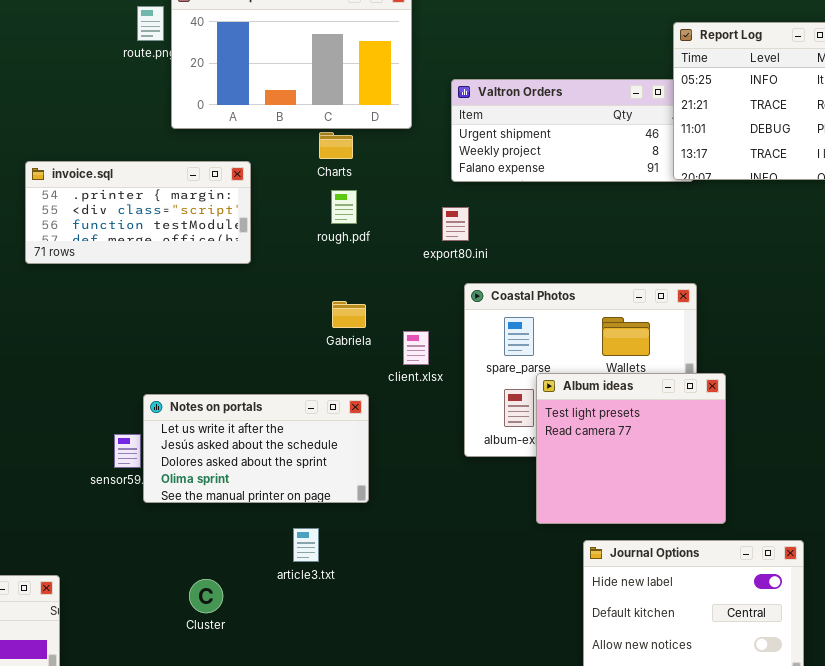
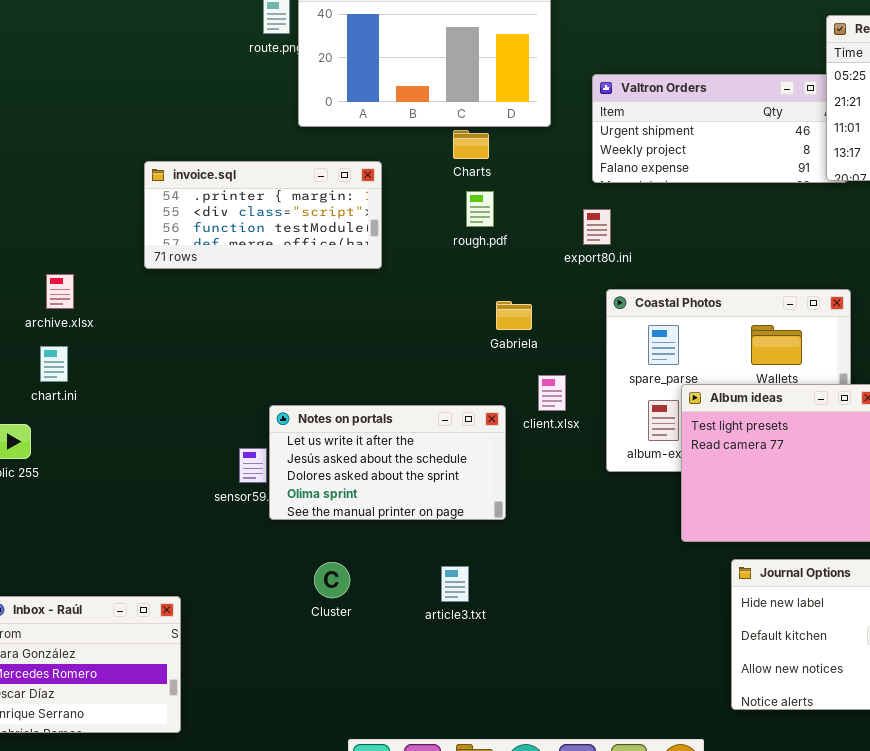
Gabriela: [332,301,366,328] -> [496,301,532,330], moved
client.xlsx: [403,331,429,365] -> [538,375,566,411], moved
article3.txt: [293,528,319,562] -> [441,566,469,602], moved
Cluster: [189,579,223,613] -> [314,562,350,598], moved

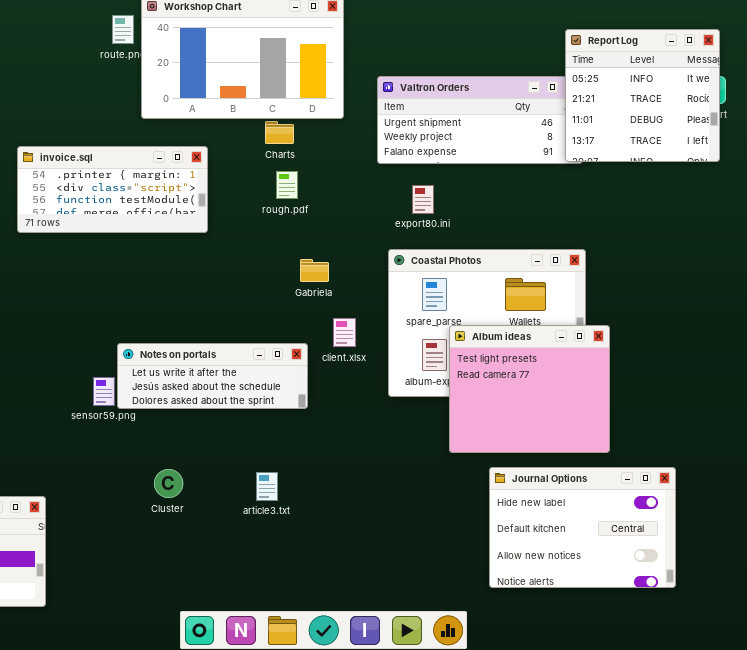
export80.ini: [583,209,611,245] -> [412,185,434,214], moved
Notes on portals: [269,405,506,520] -> [117,343,308,409], resized

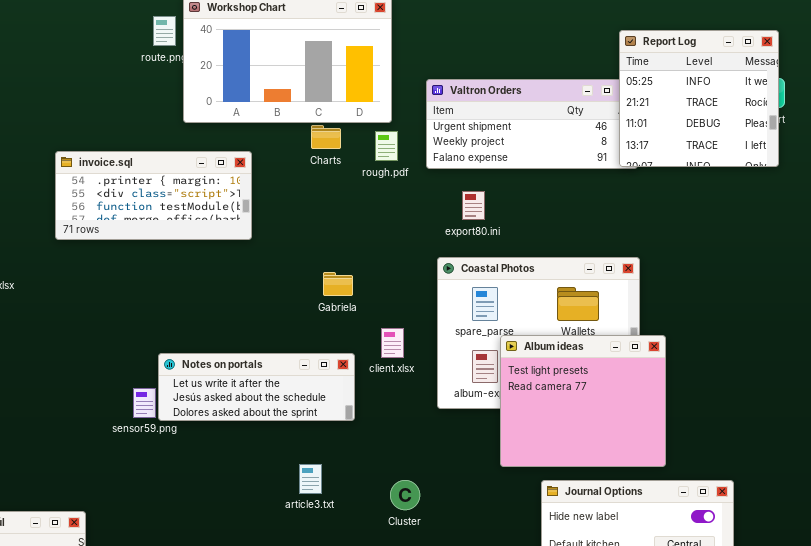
rough.pdf: [276,171,298,199] -> [375,131,398,161], moved
Gabriela: [300,259,329,282] -> [323,272,353,296], moved
Cluster: [154,469,183,498] -> [390,480,420,510], moved
article3.txt: [256,472,278,501] -> [299,464,322,494], moved

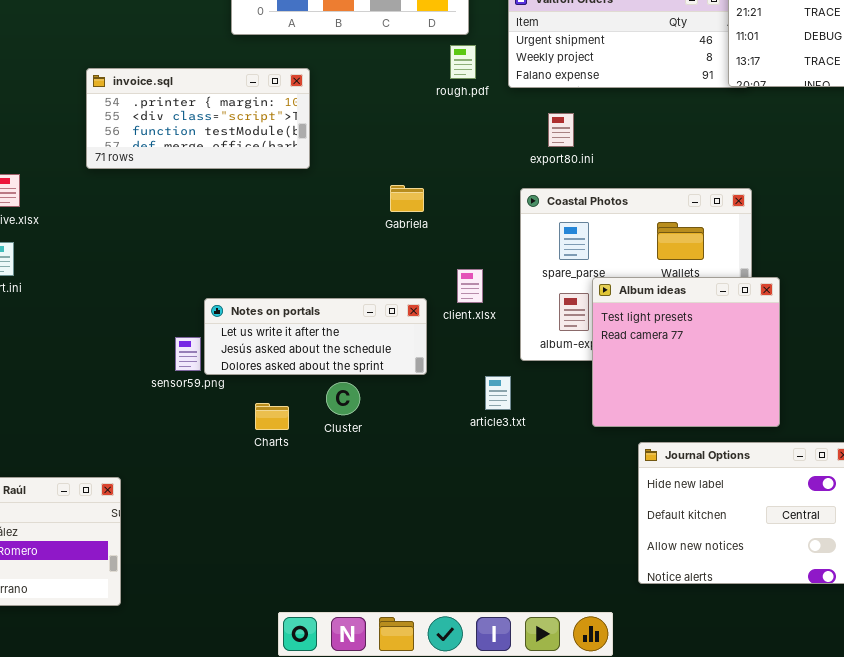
Charts: [311,125,341,149] -> [255,403,289,430], moved
Gabriela: [323,272,353,296] -> [390,185,424,212], moved
article3.txt: [299,464,322,494] -> [485,376,511,410], moved
Cluster: [390,480,420,510] -> [326,382,360,415], moved

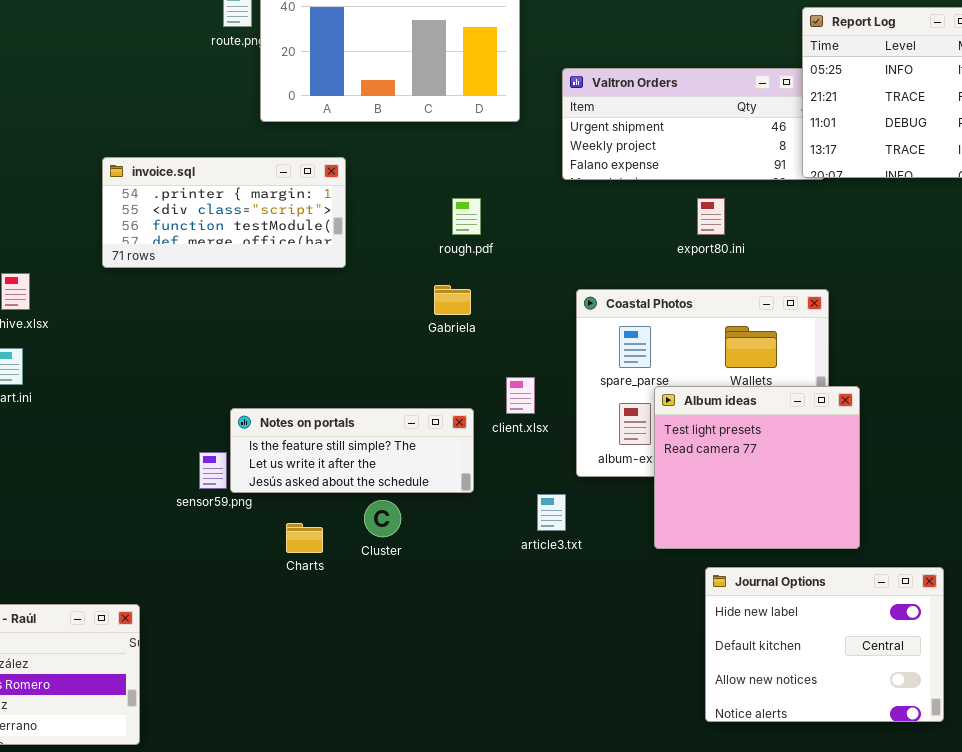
rough.pdf: [450,45,476,79] -> [452,198,481,235], moved
export80.ini: [548,113,574,147] -> [697,198,725,235], moved
Notes on portals: [204,298,427,375] -> [230,408,474,493], scrolled up 1 row

